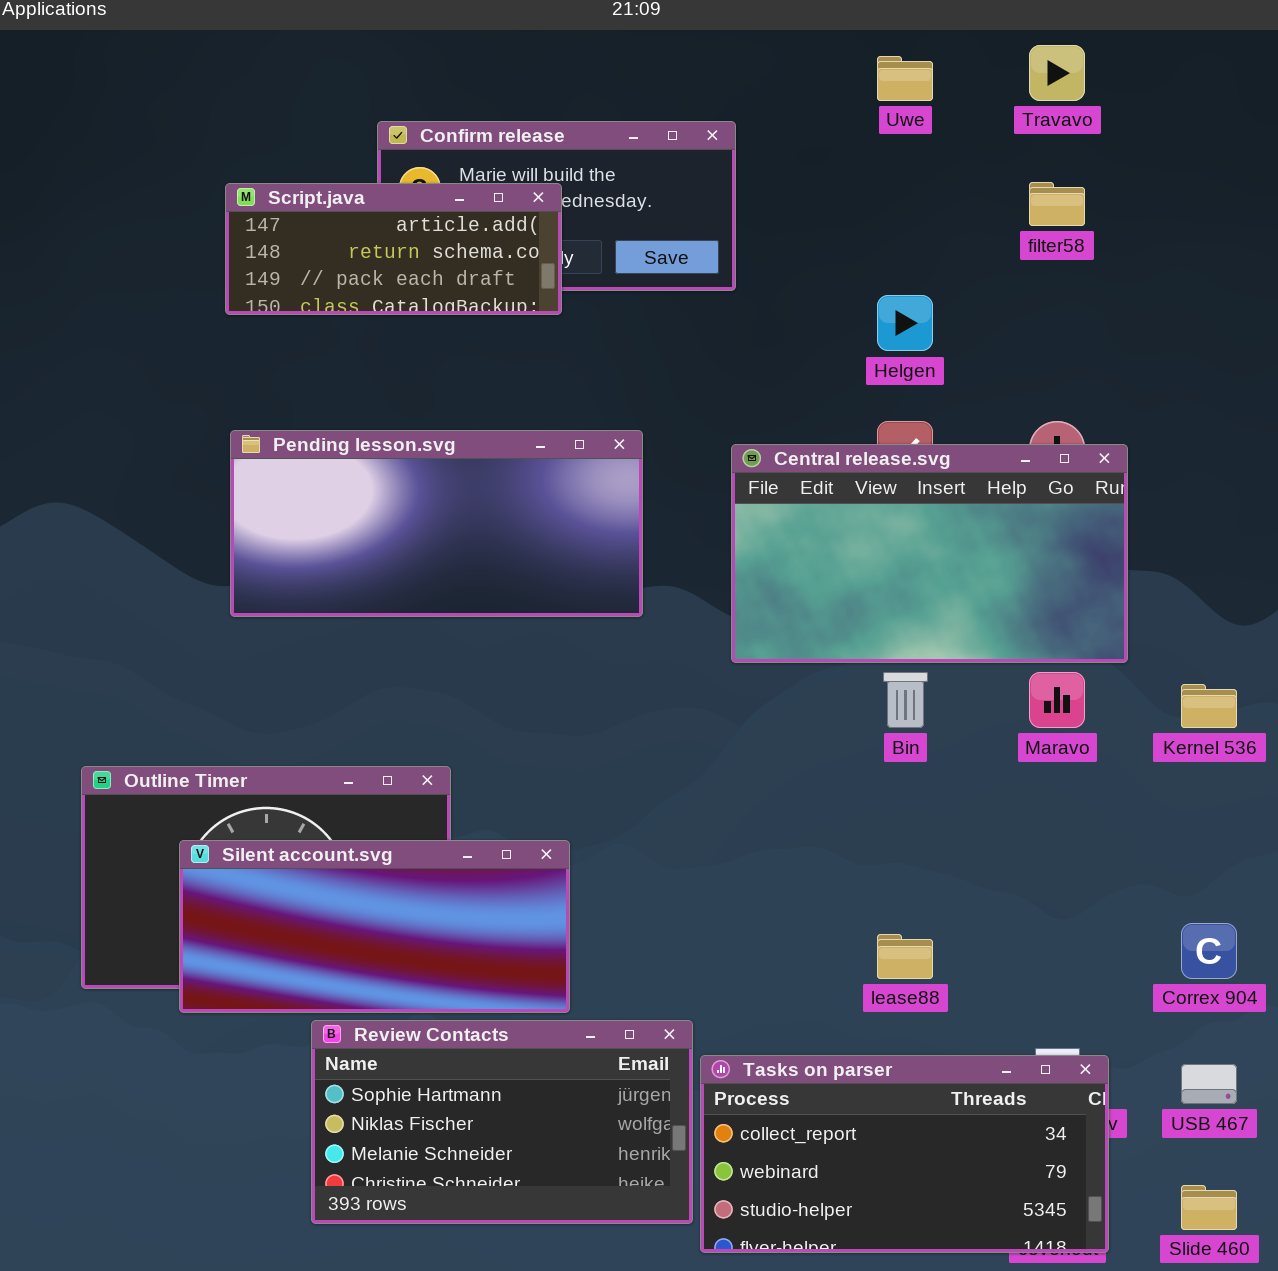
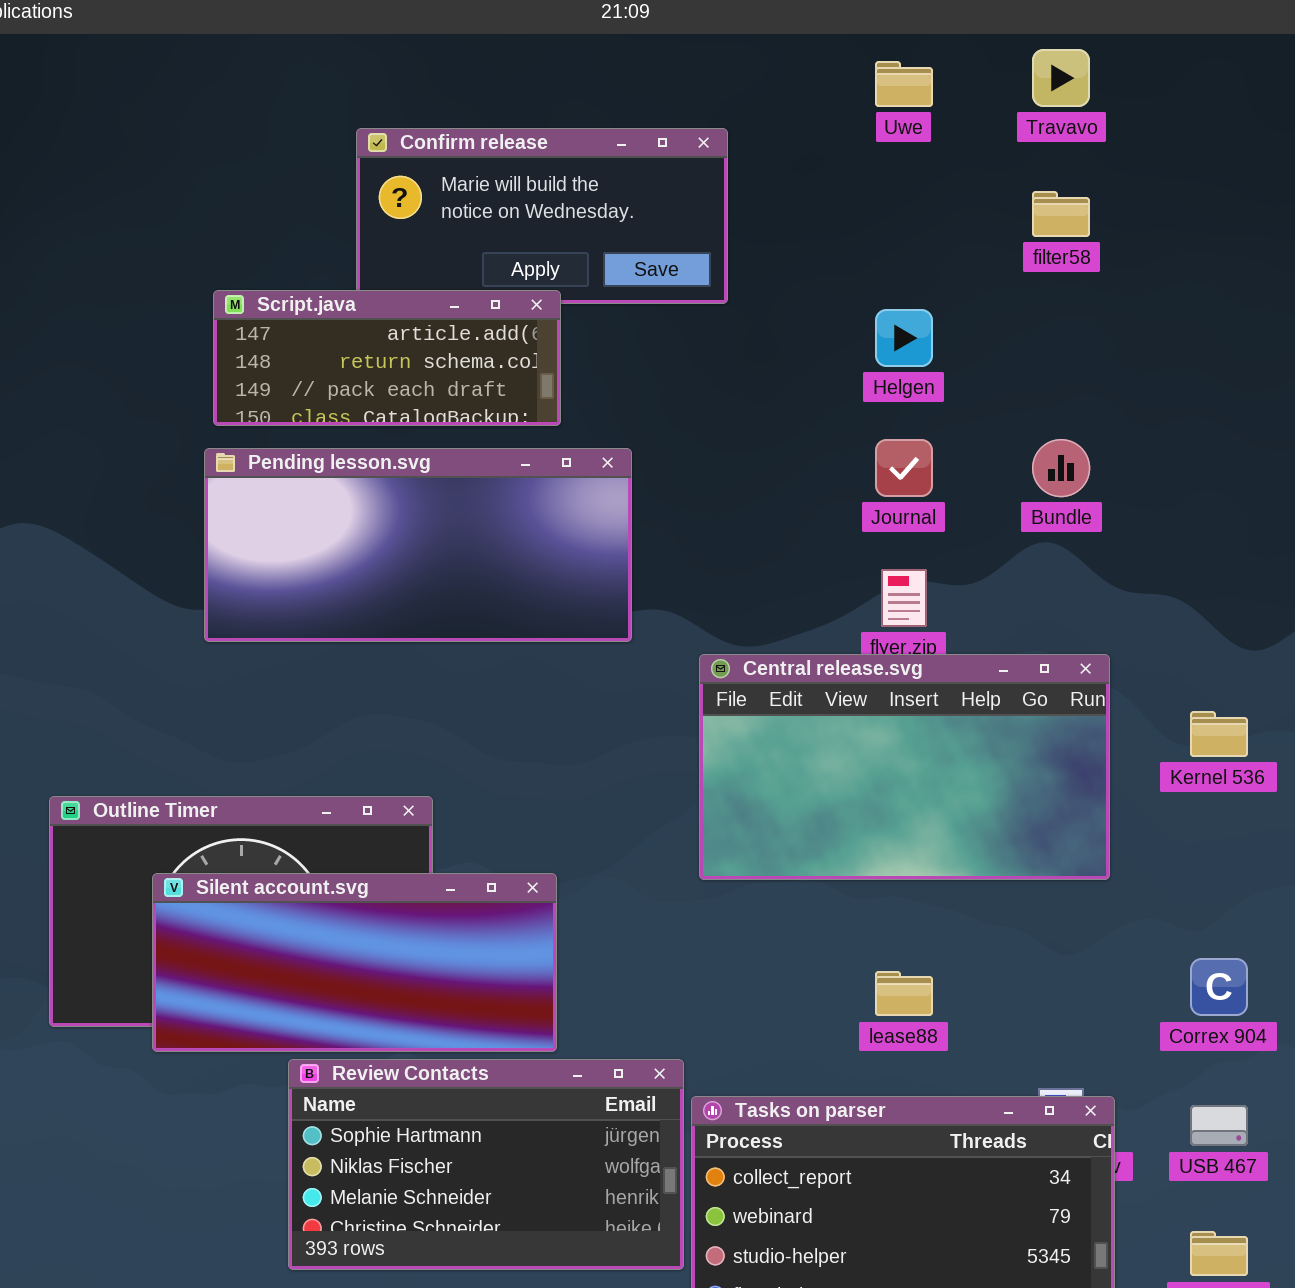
Script.java: [225,183,562,315] -> [213,290,561,426], moved
Central release.svg: [731,444,1128,663] -> [699,654,1110,880], moved

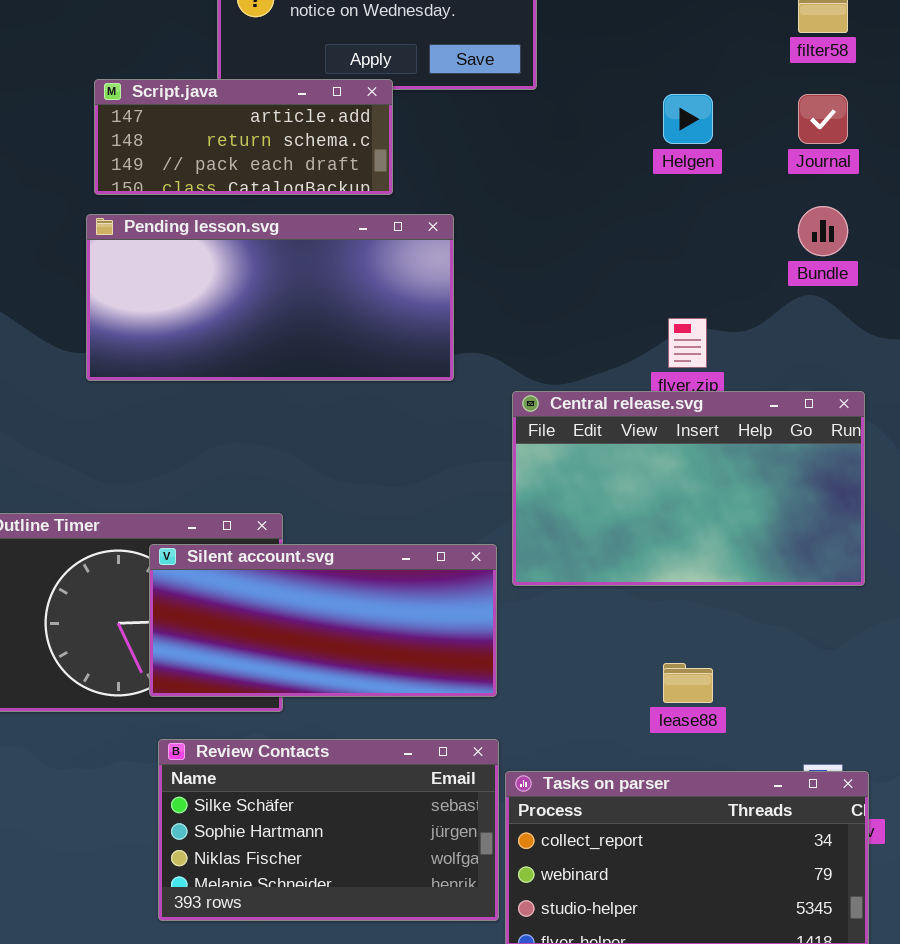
Journal: [875,439,933,497] -> [798,94,848,144], moved
Silent account.svg: [152,873,557,1052] -> [149,544,497,697], moved
Review Contacts: [288,1059,684,1270] -> [158,739,499,921], scrolled up 1 row

